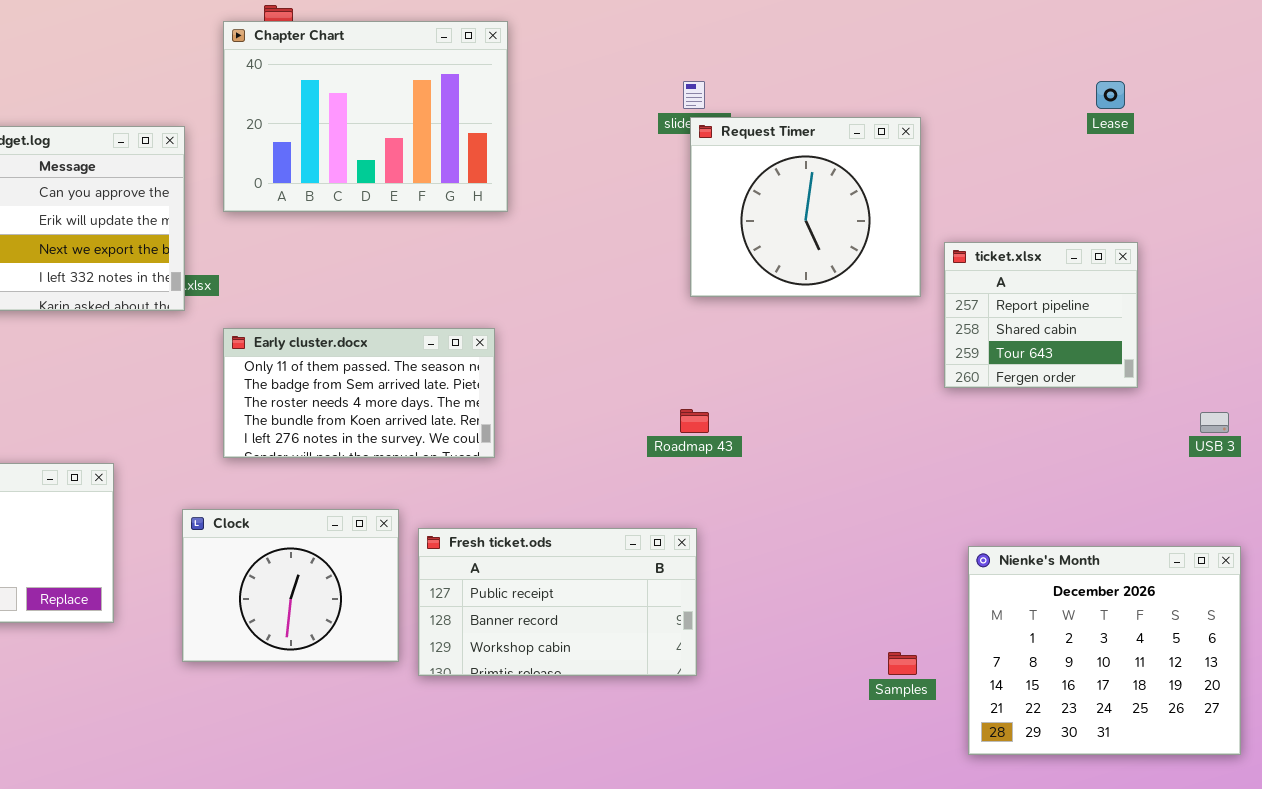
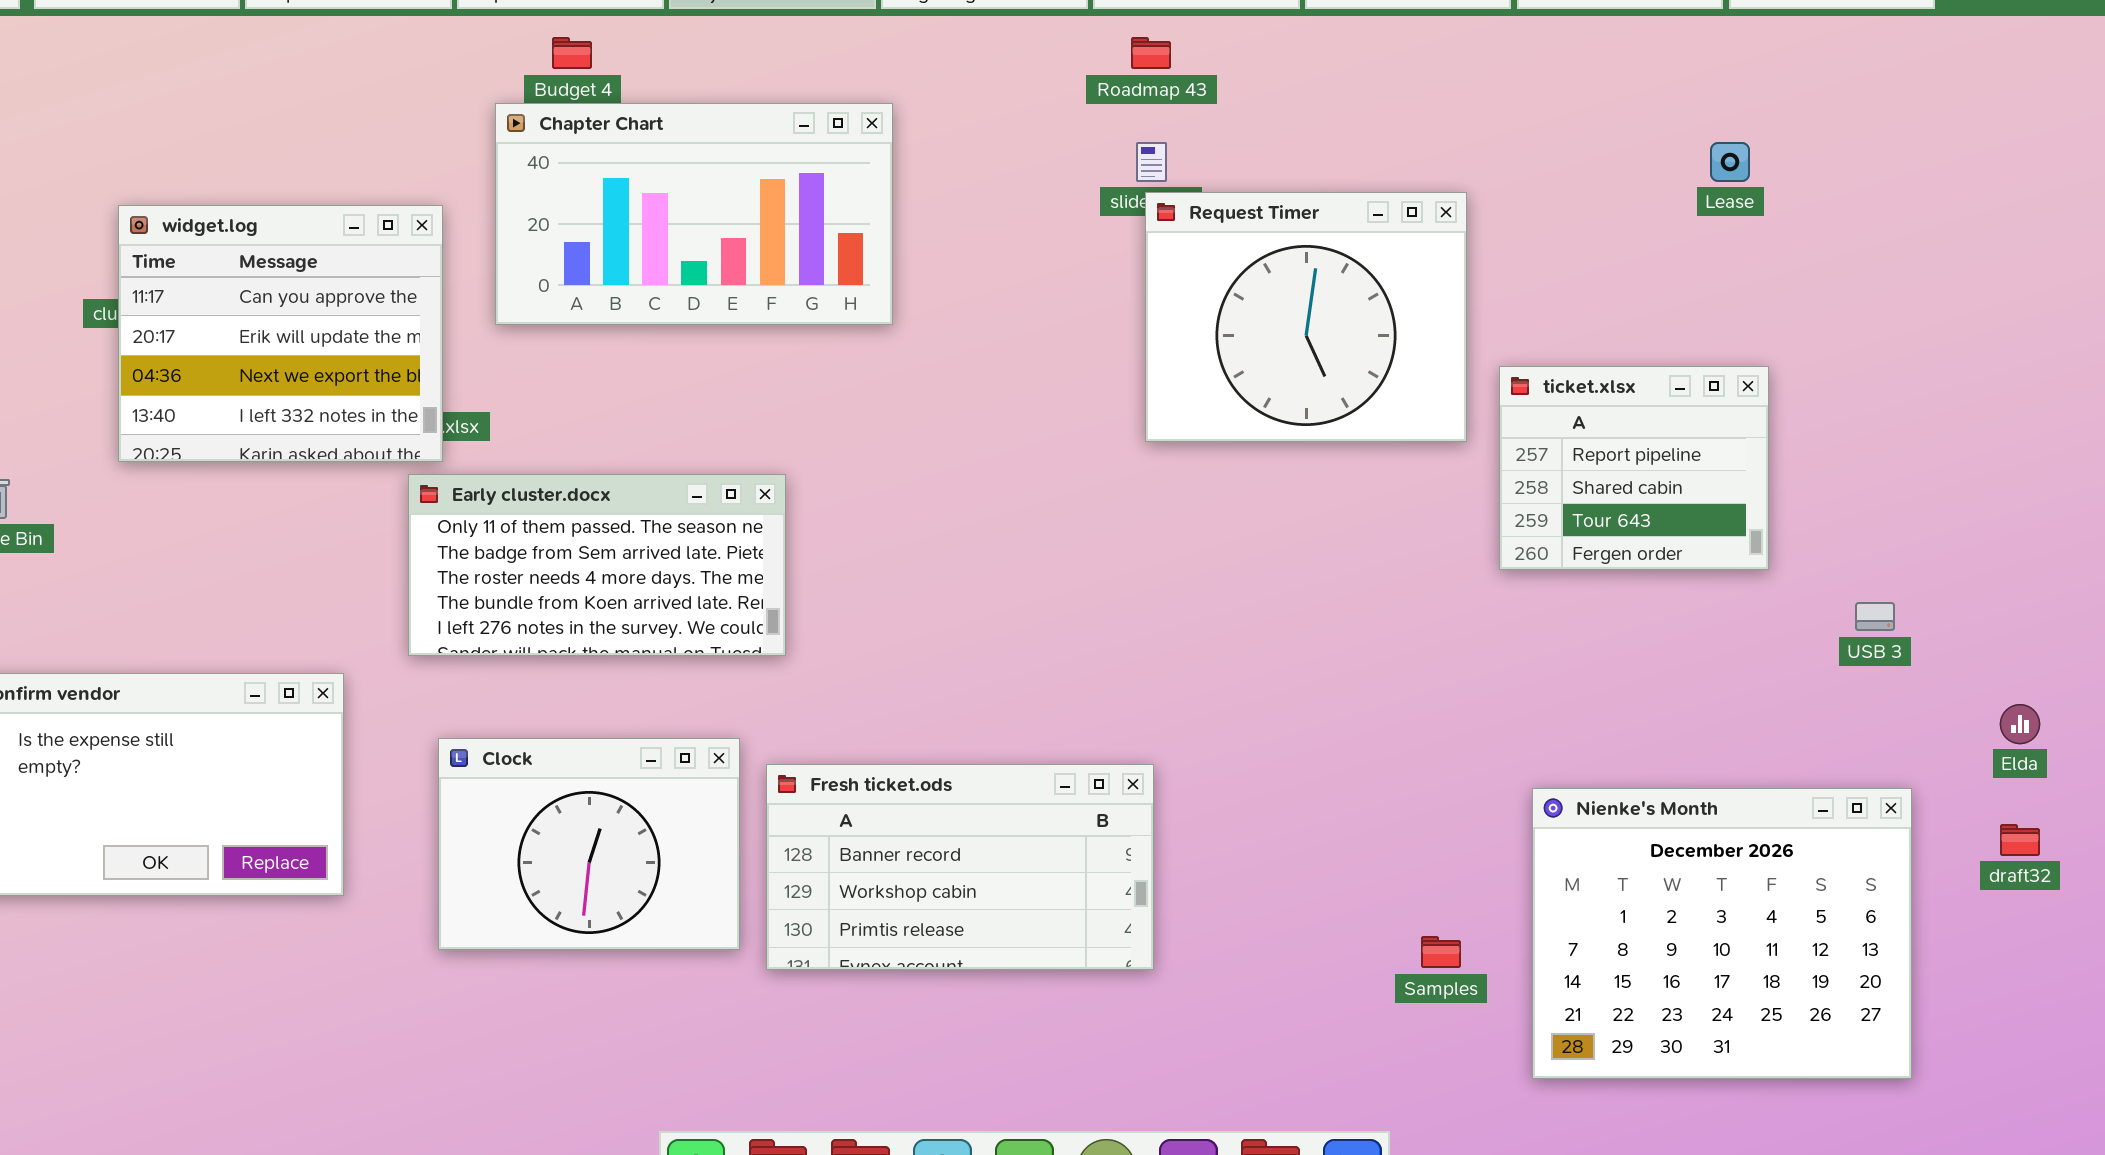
Chapter Chart: [223,21,508,212] -> [495,103,893,325], resized
Early cluster.docx: [223,328,495,458] -> [408,474,786,656], moved
Roadmap 43: [680,409,709,433] -> [1131,37,1171,69], moved
Fresh ticket.ods: [418,528,697,676] -> [766,764,1154,970], scrolled down 1 row

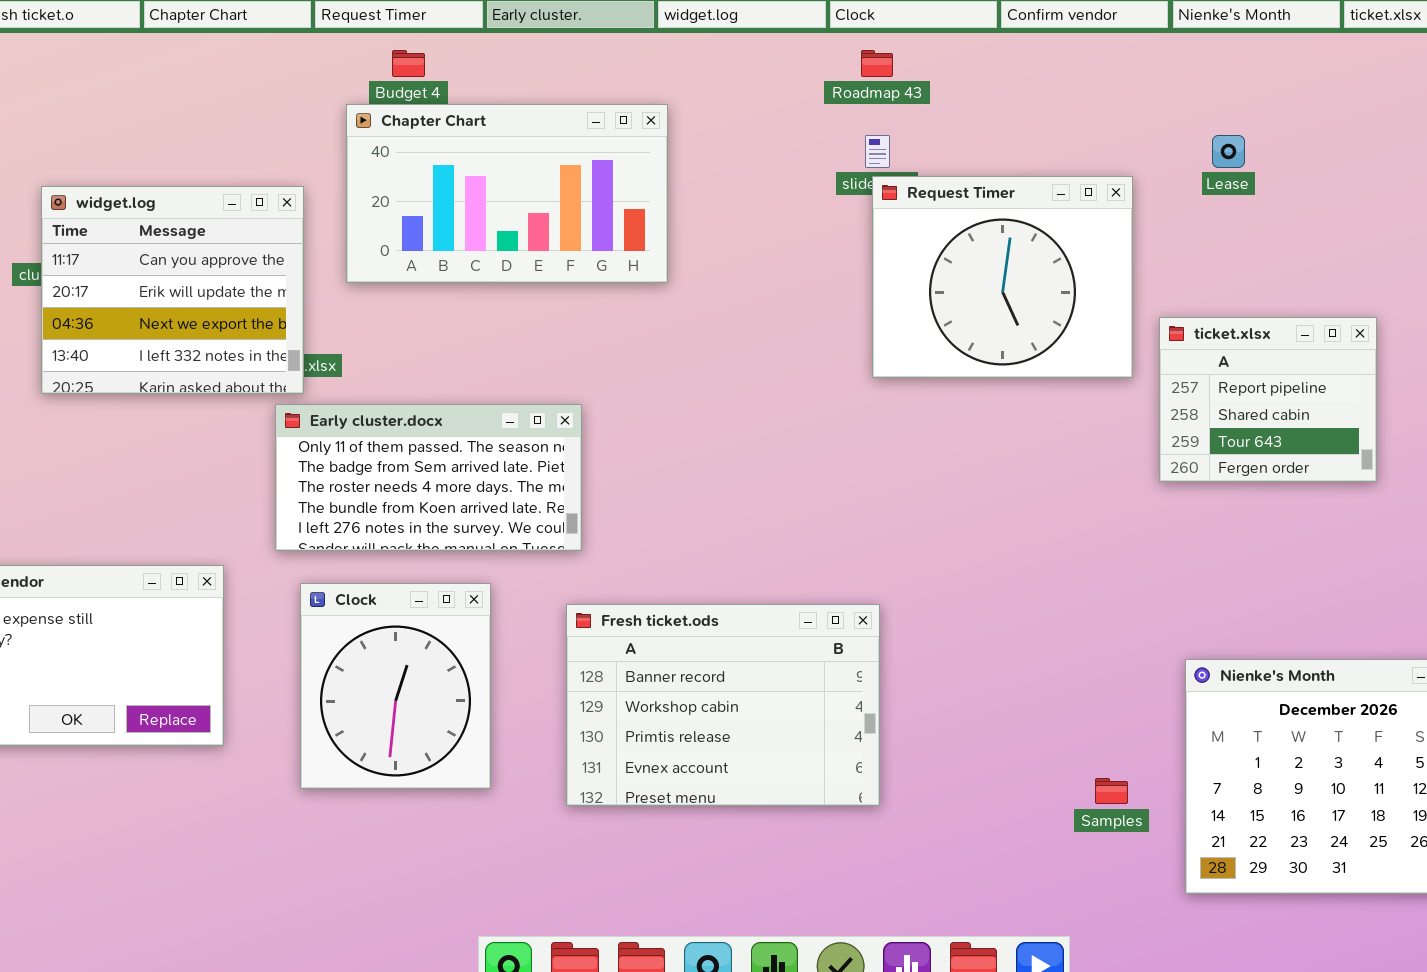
Lease: [1710,142,1750,182] -> [1212,135,1245,168], moved
Clock: [438,738,740,950] -> [300,583,491,789], resized
Fresh ticket.ods: [766,764,1154,970] -> [566,604,880,806], resized

